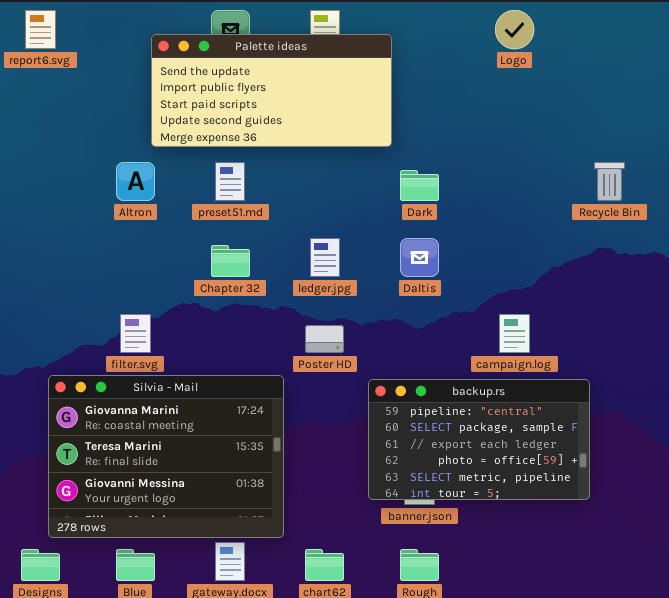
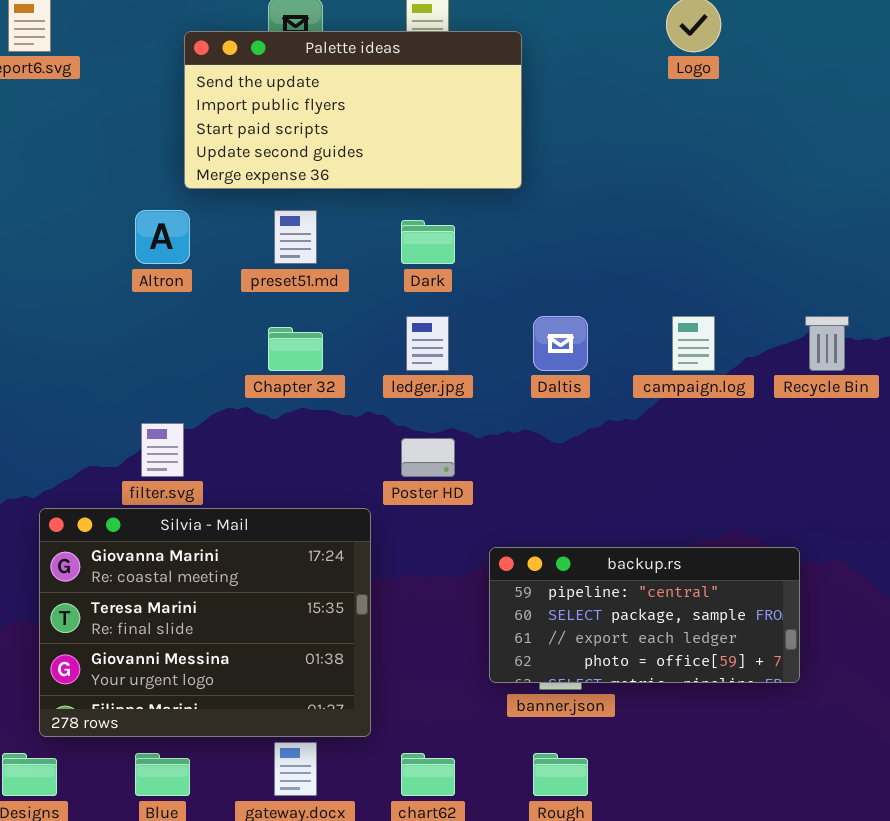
Recycle Bin: [594,162,625,201] -> [805,316,849,371], moved
Dark: [400,170,439,201] -> [401,220,455,264], moved
campaign.log: [499,314,530,353] -> [672,316,715,371], moved
backup.rs: [368,379,590,500] -> [489,547,800,683], resized

